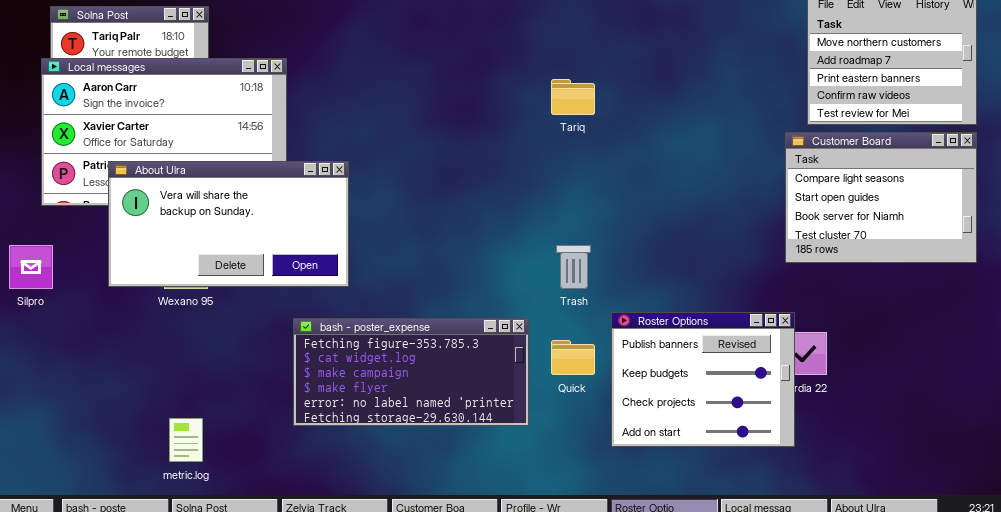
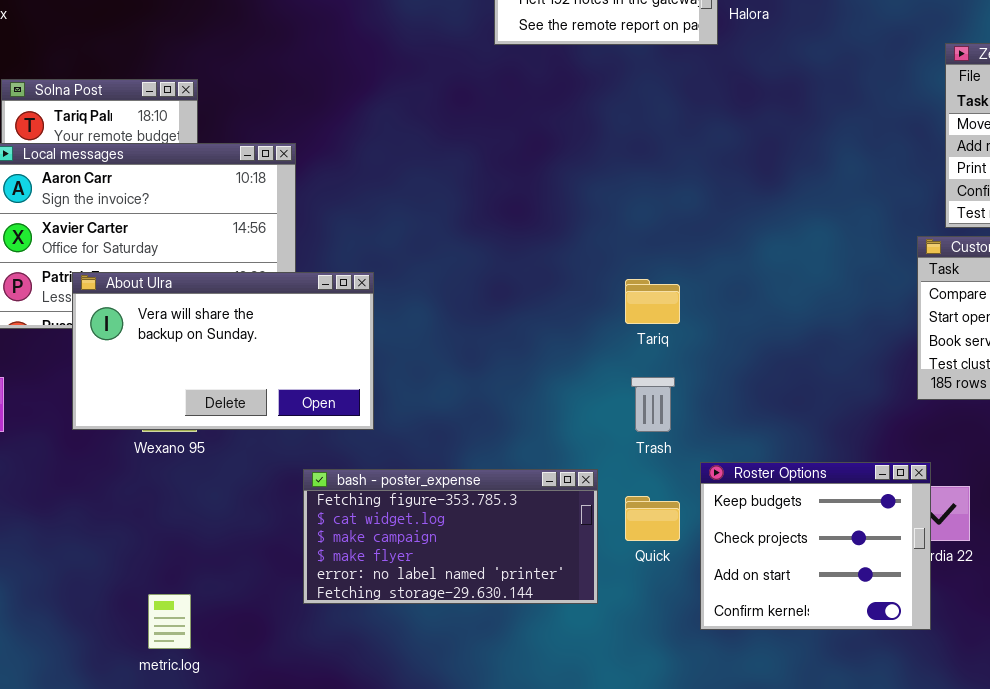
Tariq: [551,79,595,115] -> [625,279,680,324], moved
Roster Options: [611,312,795,447] -> [700,462,931,630], scrolled down 1 row

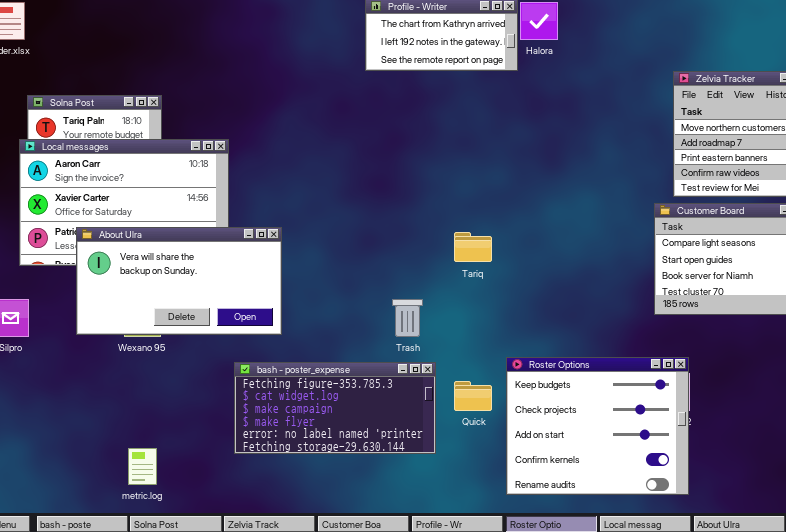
Trash: [631,377,675,432] -> [392,299,423,337], moved
Roster Options: [700,462,931,630] -> [506,357,689,495], resized

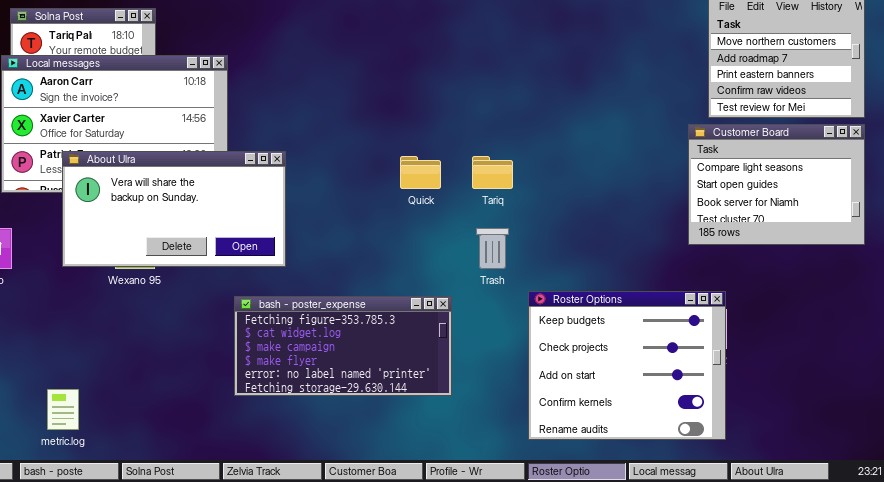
Trash: [392,299,423,337] -> [476,228,509,269], moved
Quick: [454,381,492,411] -> [400,156,441,189], moved
metric.log: [128,448,157,485] -> [47,389,79,430], moved

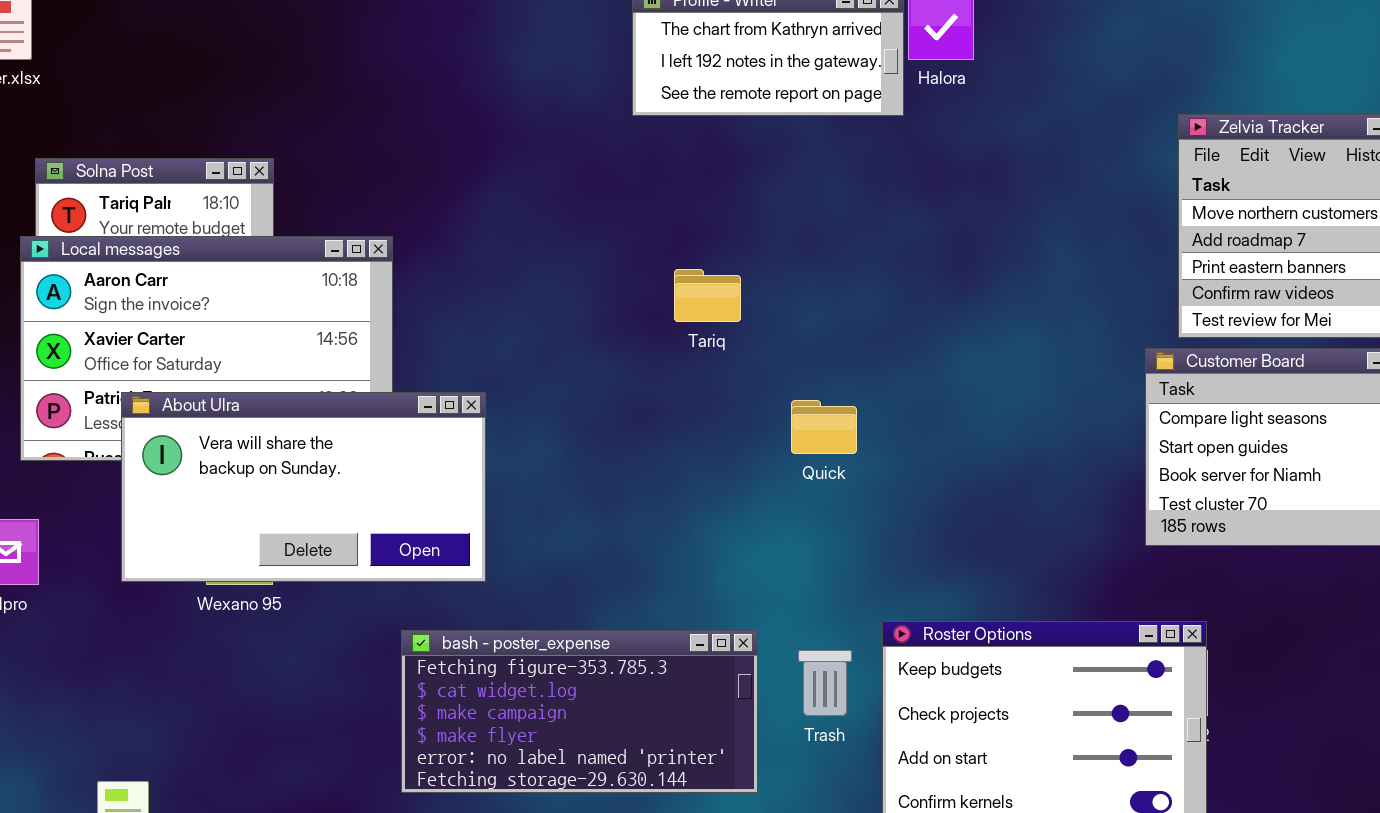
Quick: [400,156,441,189] -> [791,400,857,454], moved
Tariq: [472,156,513,189] -> [674,269,741,322], moved
Trash: [476,228,509,269] -> [798,650,852,716], moved

